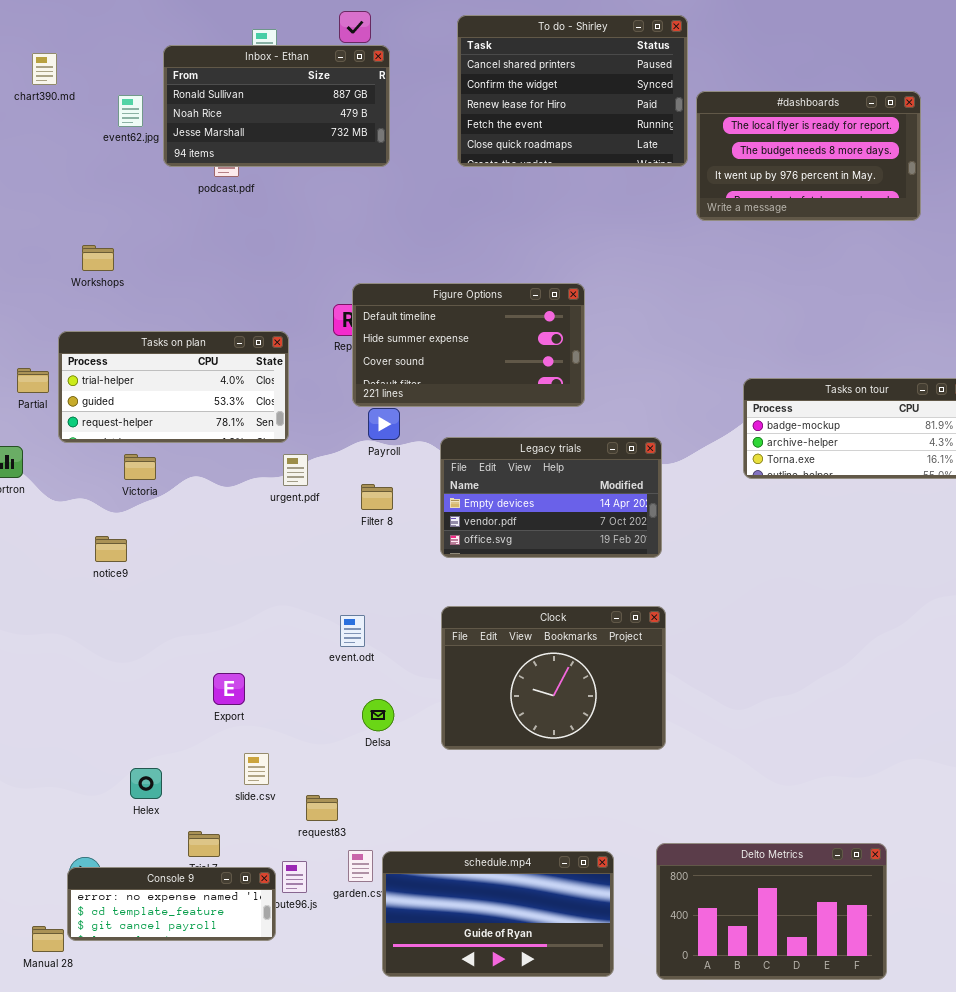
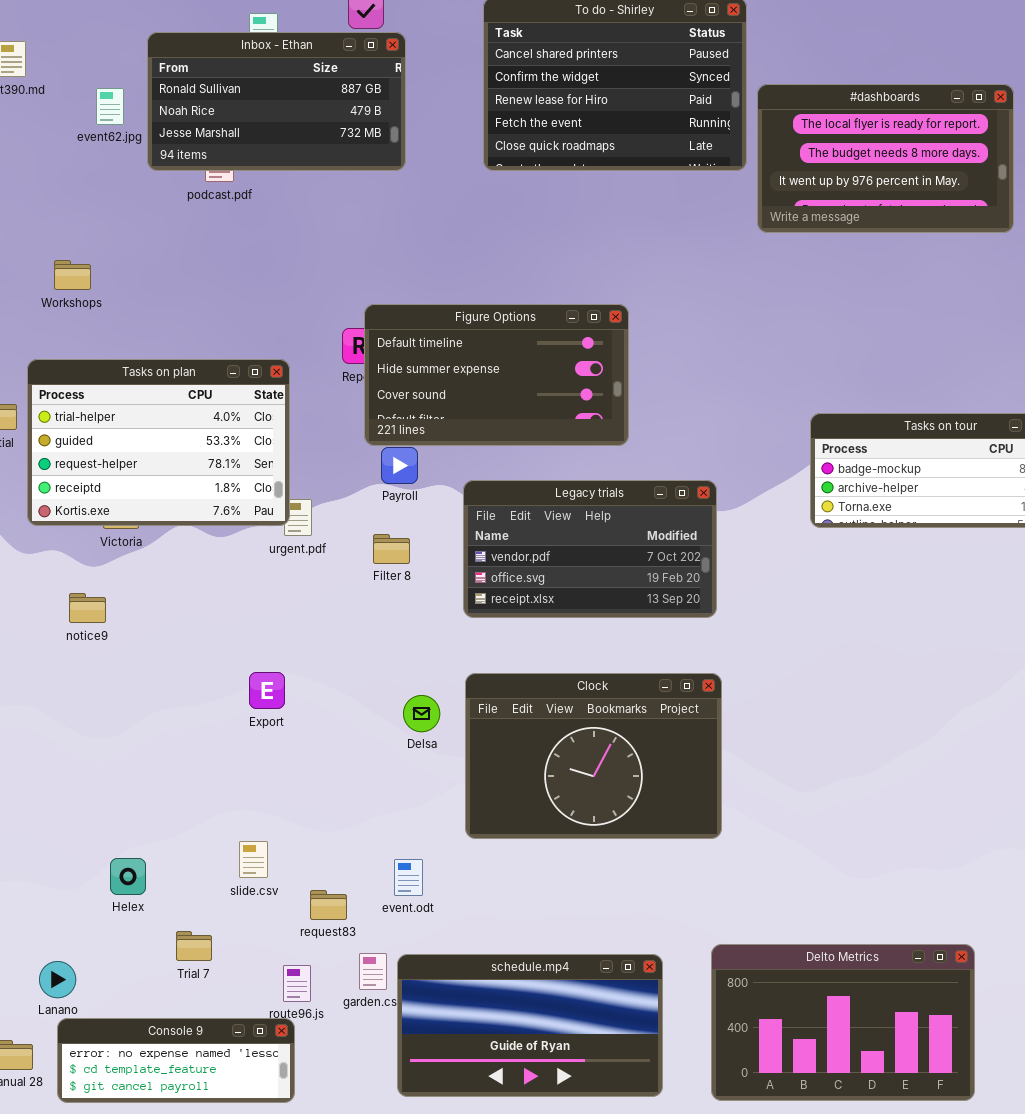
Tasks on plan: [58,331,289,443] -> [27,359,290,526], resized
Legacy trials: [440,437,662,558] -> [463,480,717,618], scrolled down 1 row
event.odt: [340,615,365,647] -> [394,859,423,896], moved
Export: [213,673,245,705] -> [249,672,285,709], moved
Delsa: [362,699,394,731] -> [403,695,440,732], moved
Console 9: [67,867,276,941] -> [57,1018,295,1103], moved

